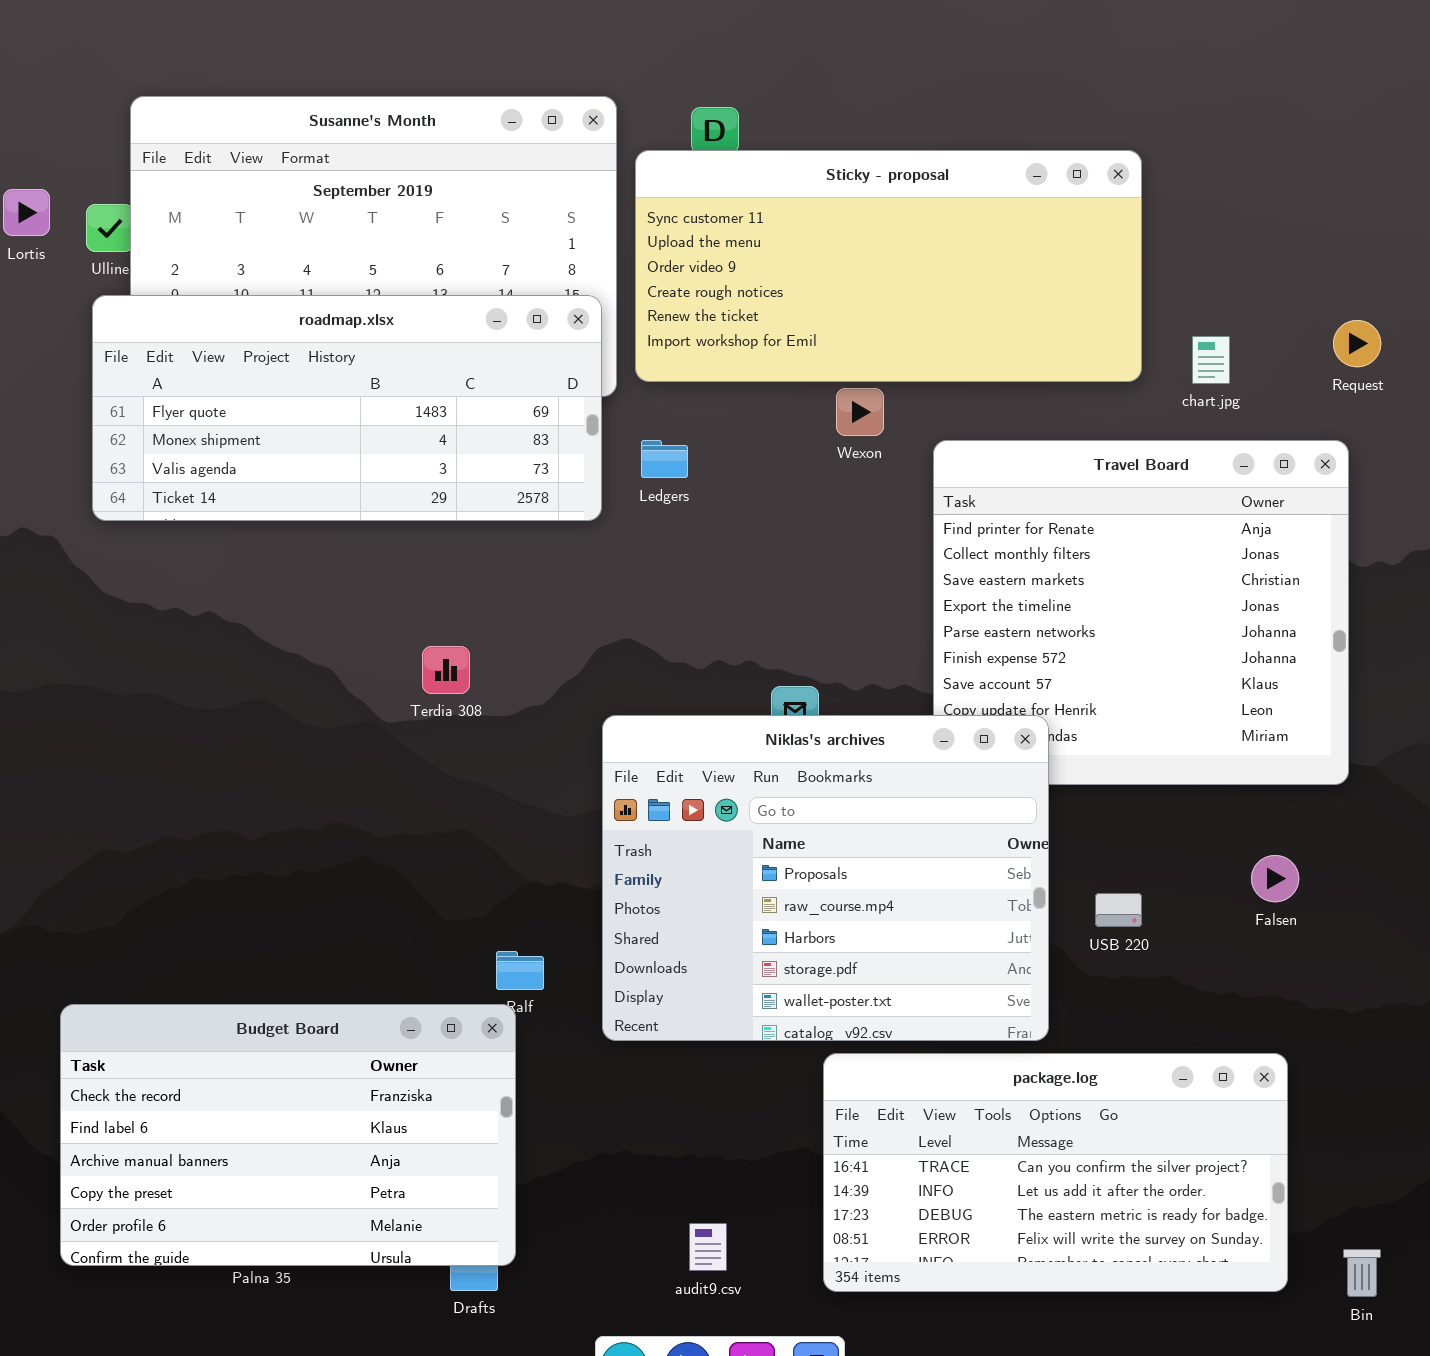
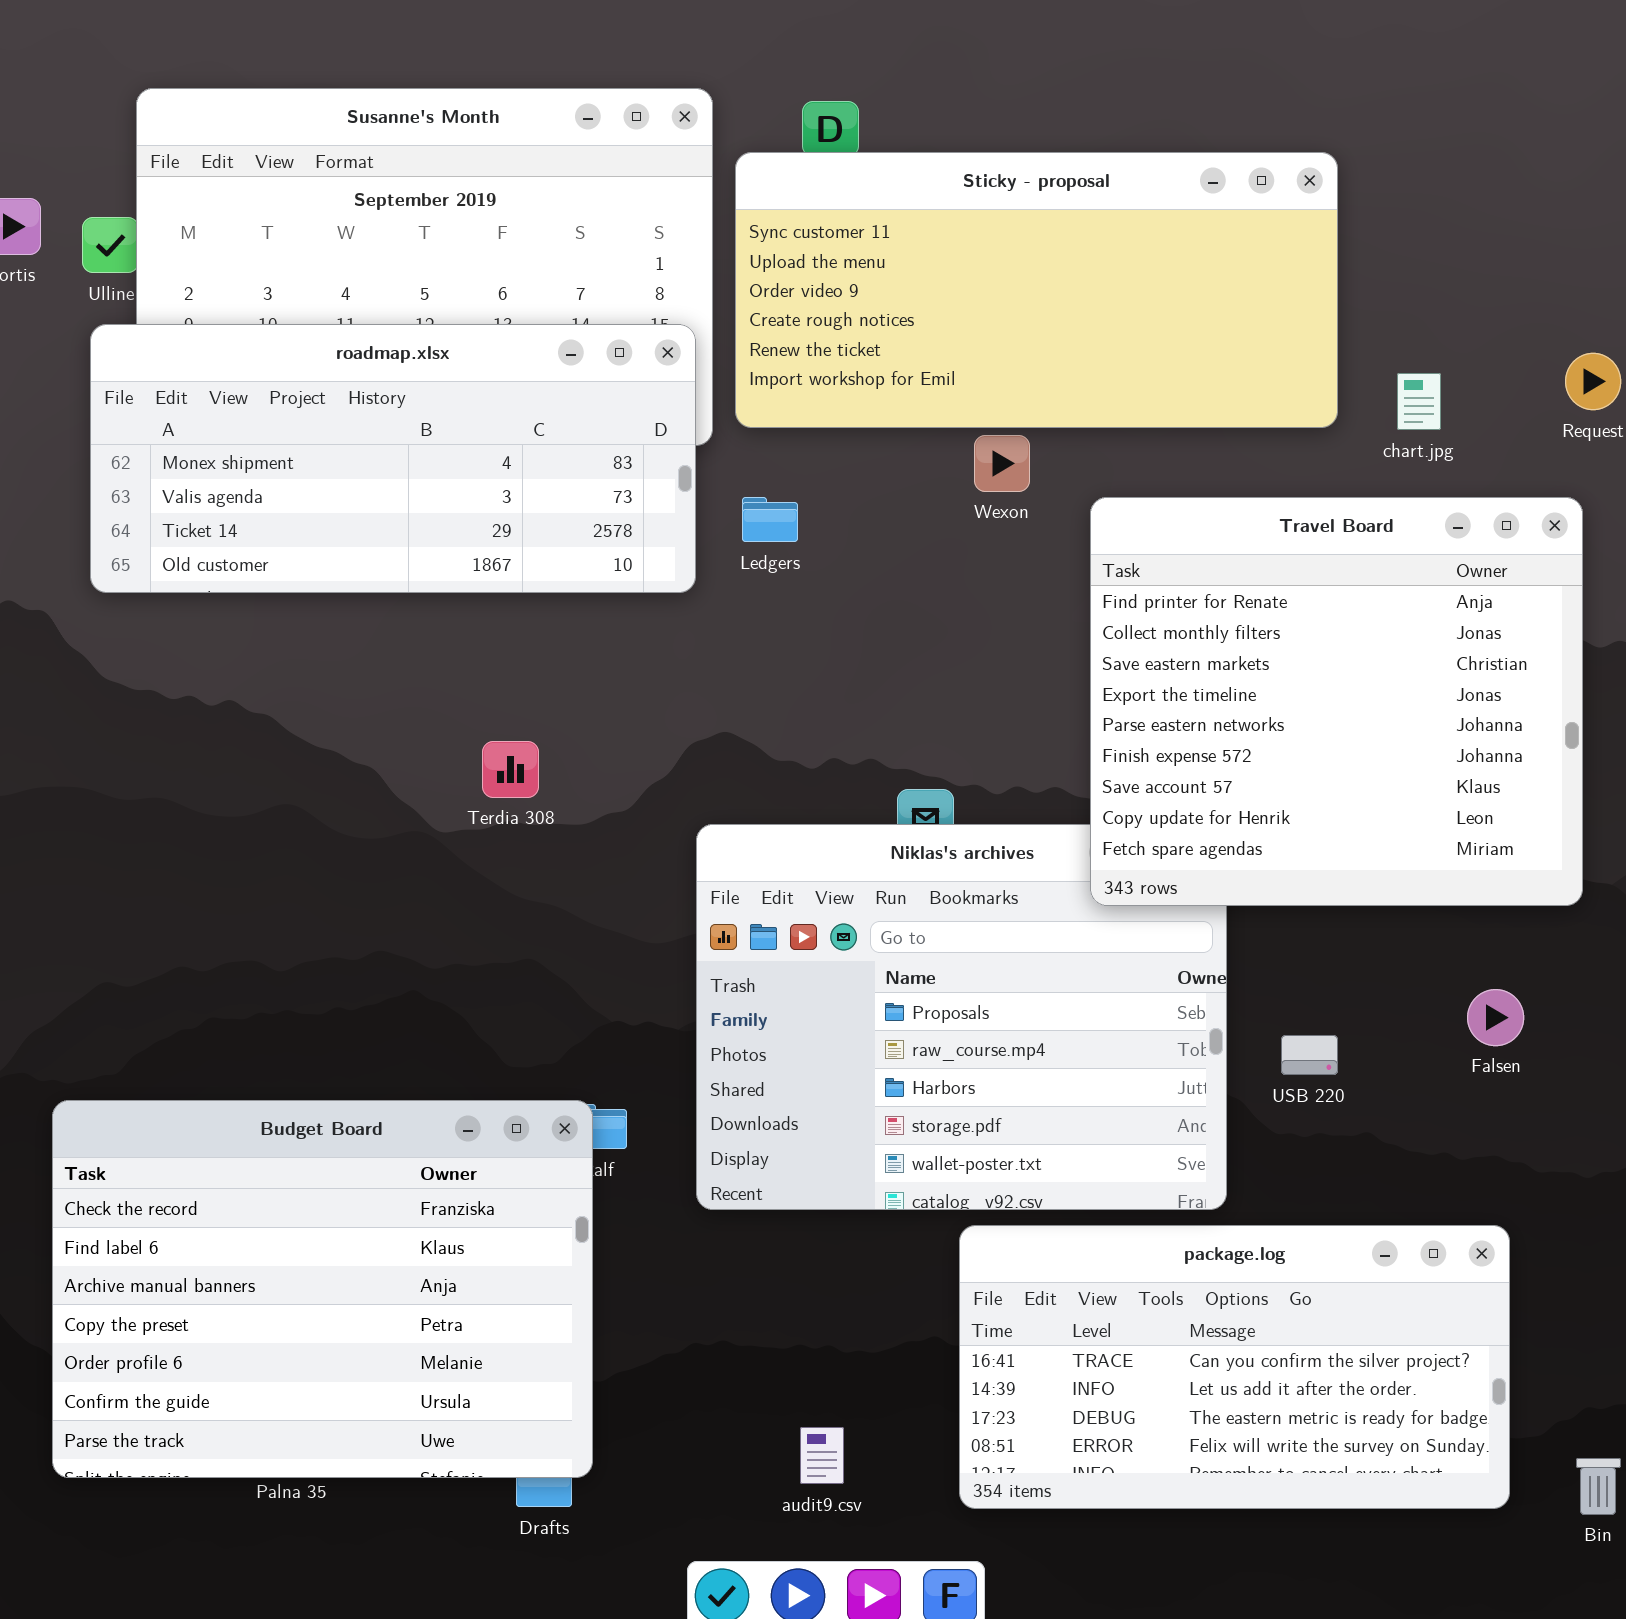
roadmap.xlsx: [92,295,602,521] -> [90,324,696,593], scrolled down 1 row
Travel Board: [933,440,1349,785] -> [1090,497,1583,906], raised
Budget Board: [60,1004,516,1266] -> [52,1100,593,1478], resized

